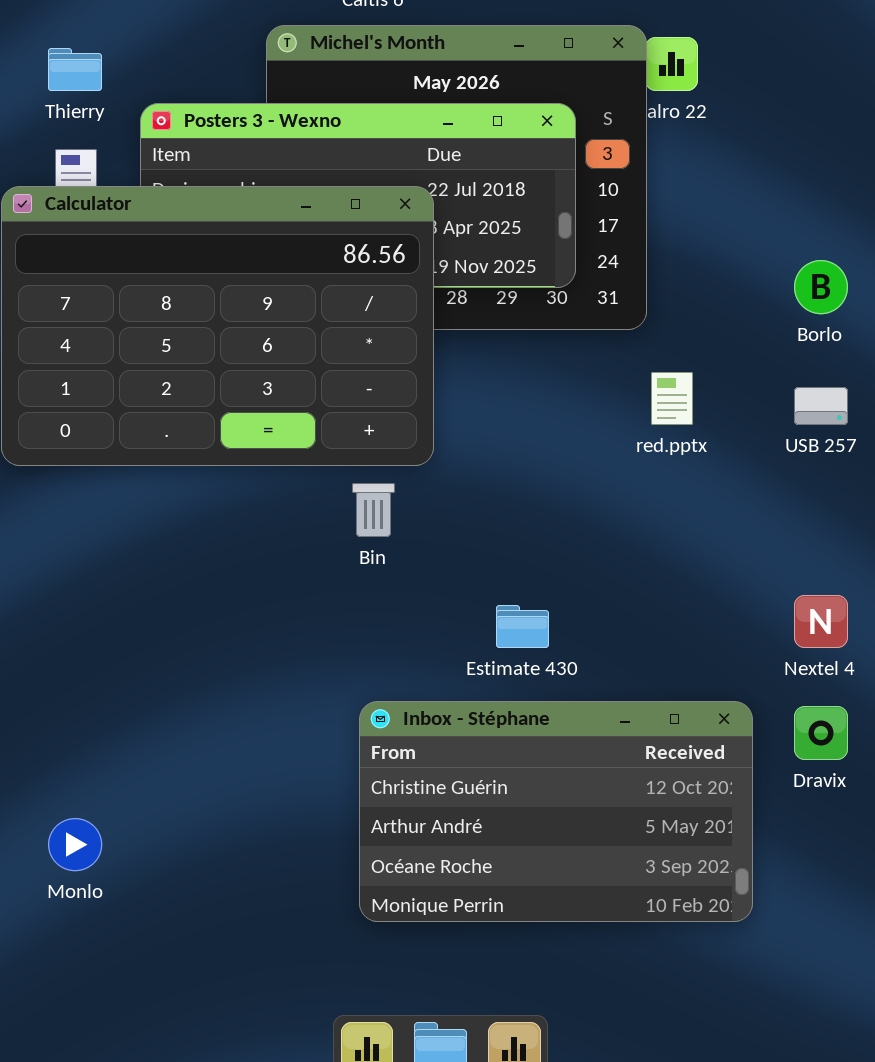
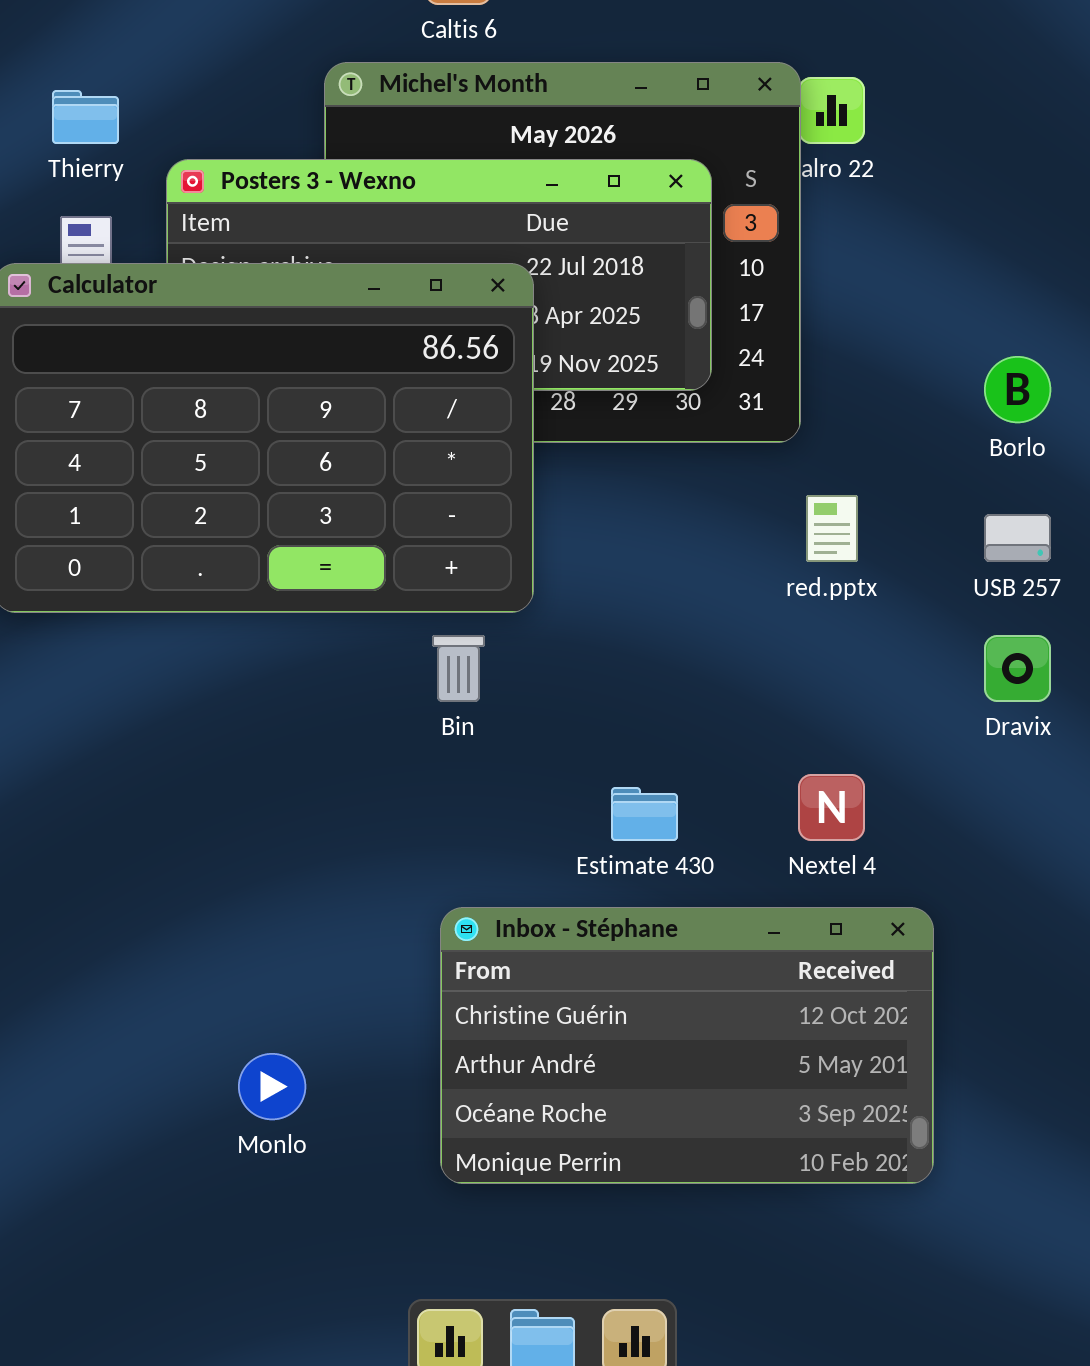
Nextel 4: [794,595,848,648] -> [798,774,865,841], moved
Dravix: [794,706,848,760] -> [984,635,1051,702], moved
Monlo: [48,818,102,871] -> [238,1053,306,1120], moved

